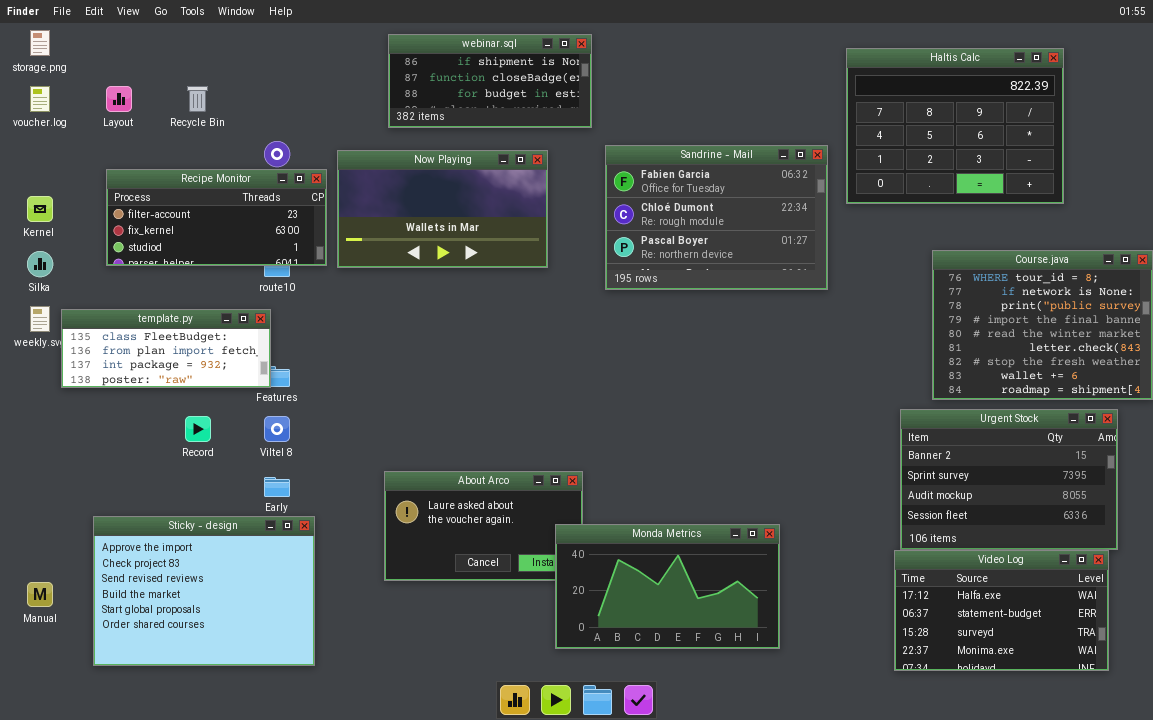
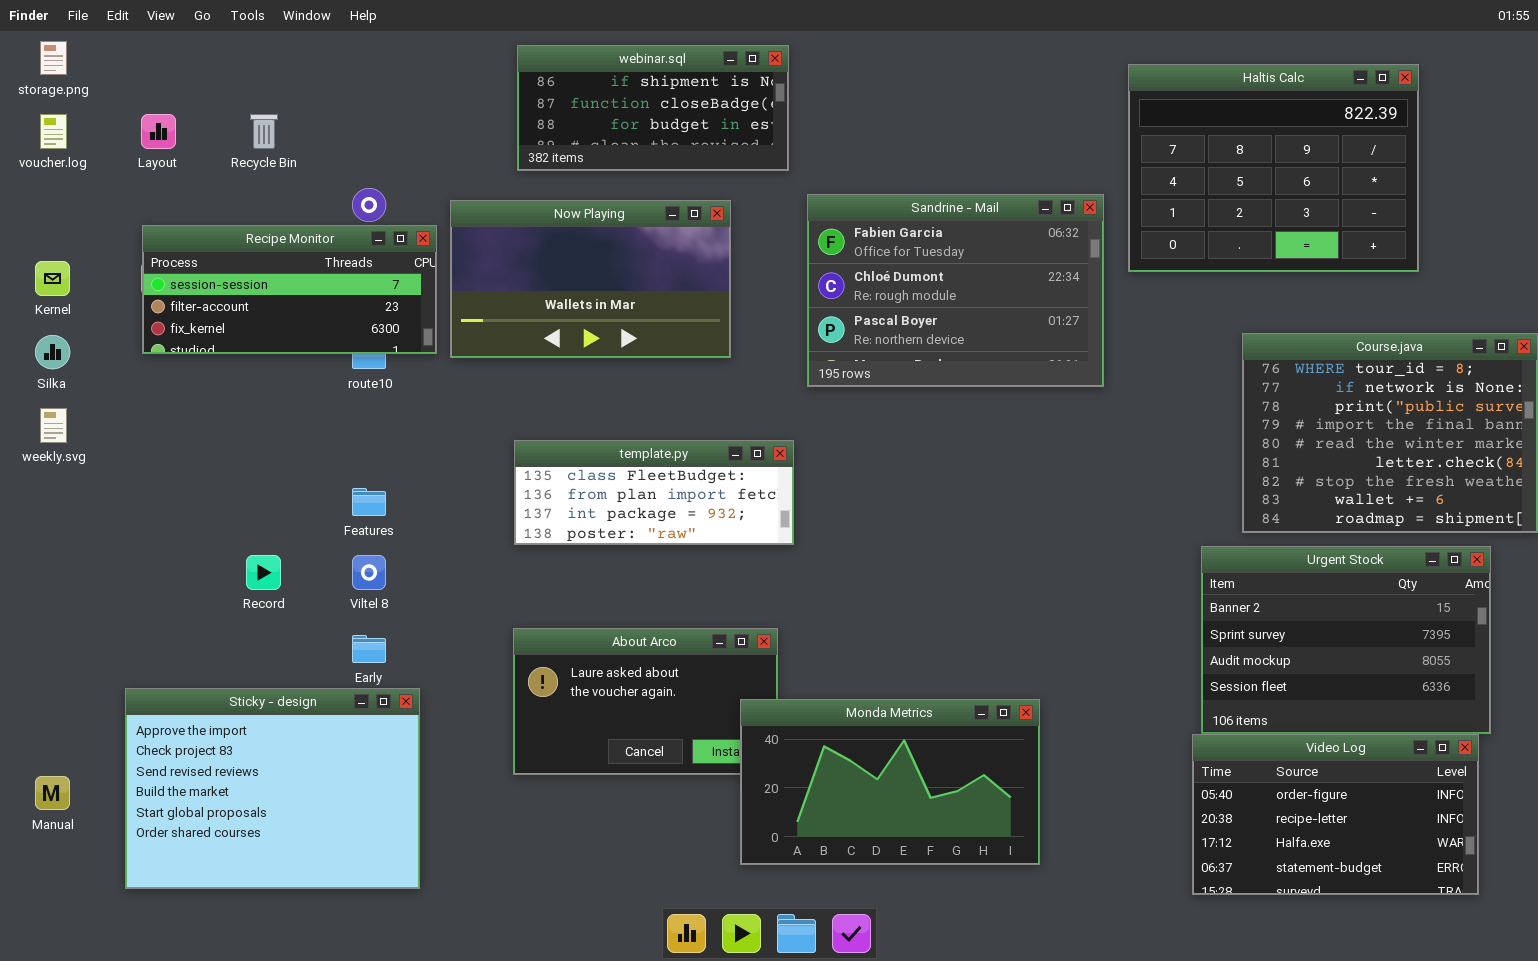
Recipe Monitor: [106,169,327,266] -> [142,225,437,354], scrolled up 1 row
template.py: [61,309,271,388] -> [514,440,794,545], moved
Video Log: [894,550,1109,671] -> [1192,734,1479,895], scrolled up 2 rows

